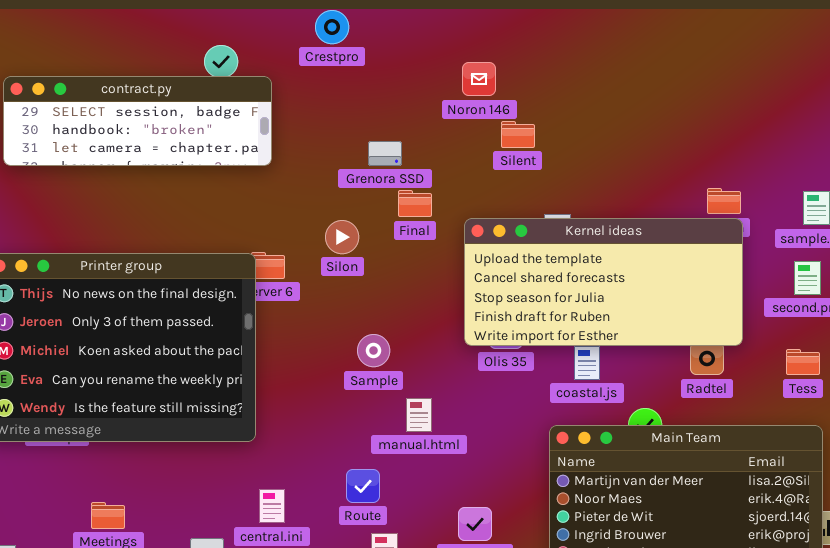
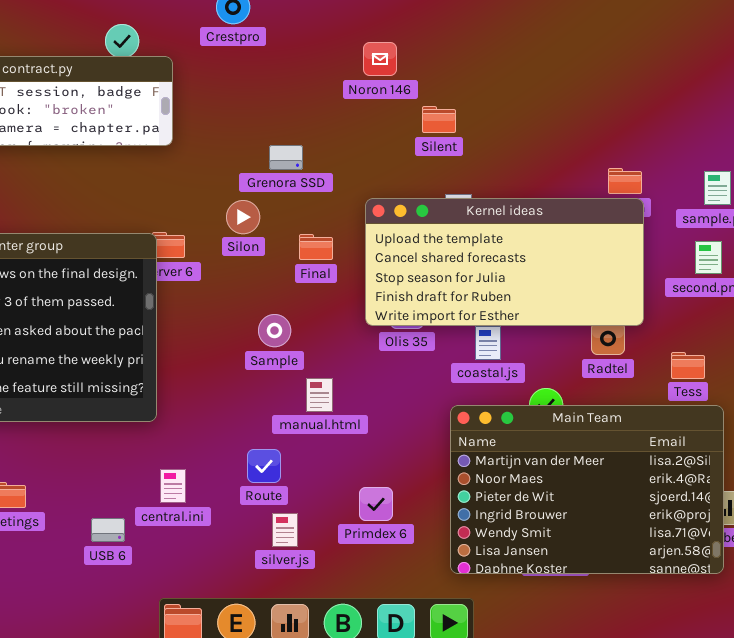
Silent: [501,121,535,148] -> [422,106,456,133], moved
Grenora SSD: [368,141,402,166] -> [269,145,303,170], moved
Final: [398,190,432,217] -> [299,234,333,260], moved
Tess: [786,349,820,375] -> [671,352,705,379], moved

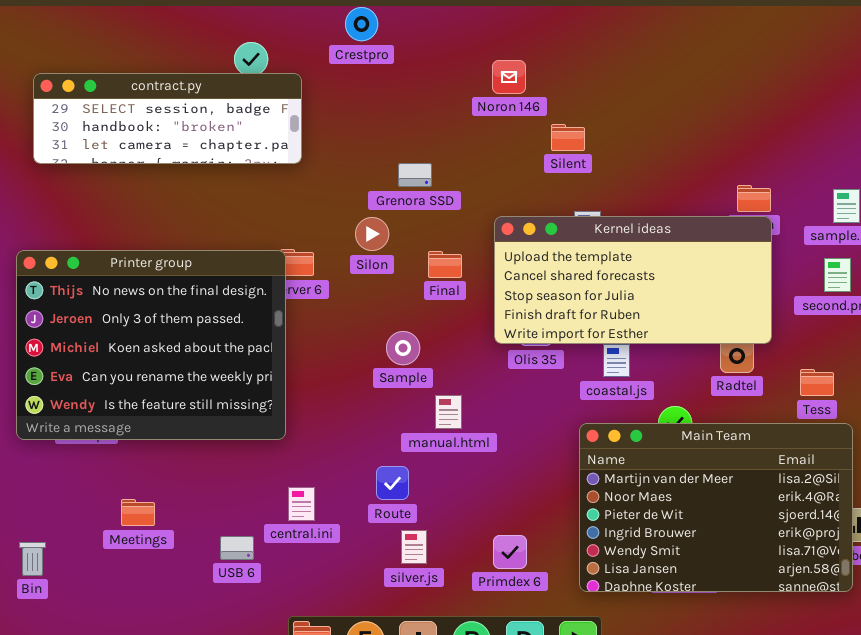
Primdex 6: [359,487,393,521] -> [493,535,527,569], moved

